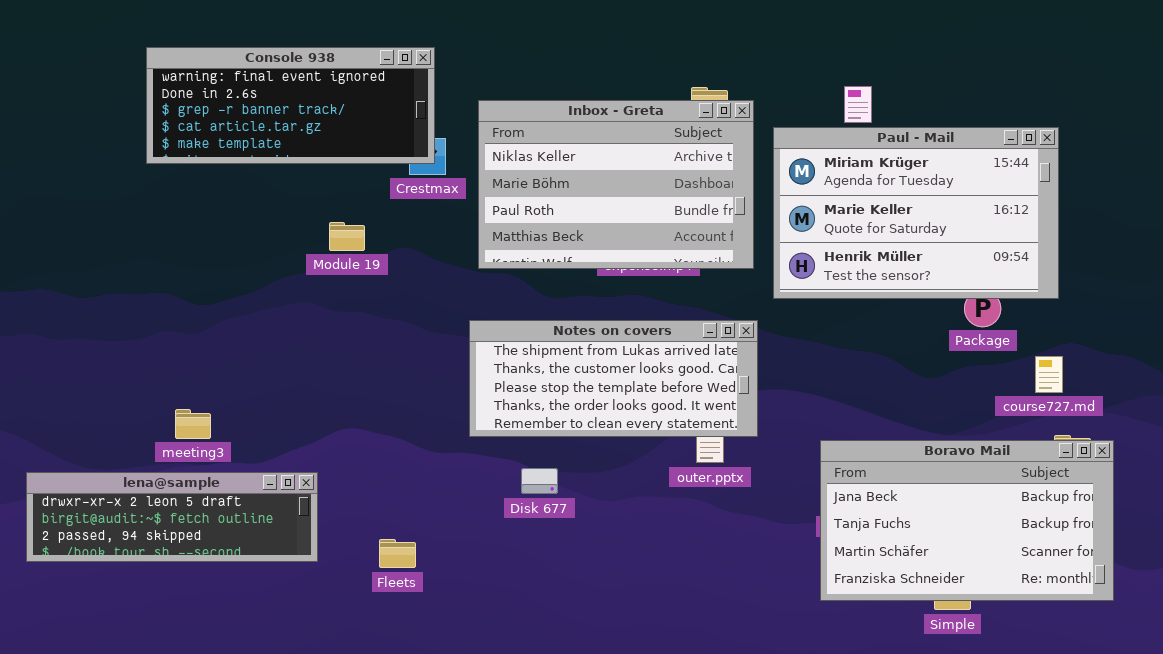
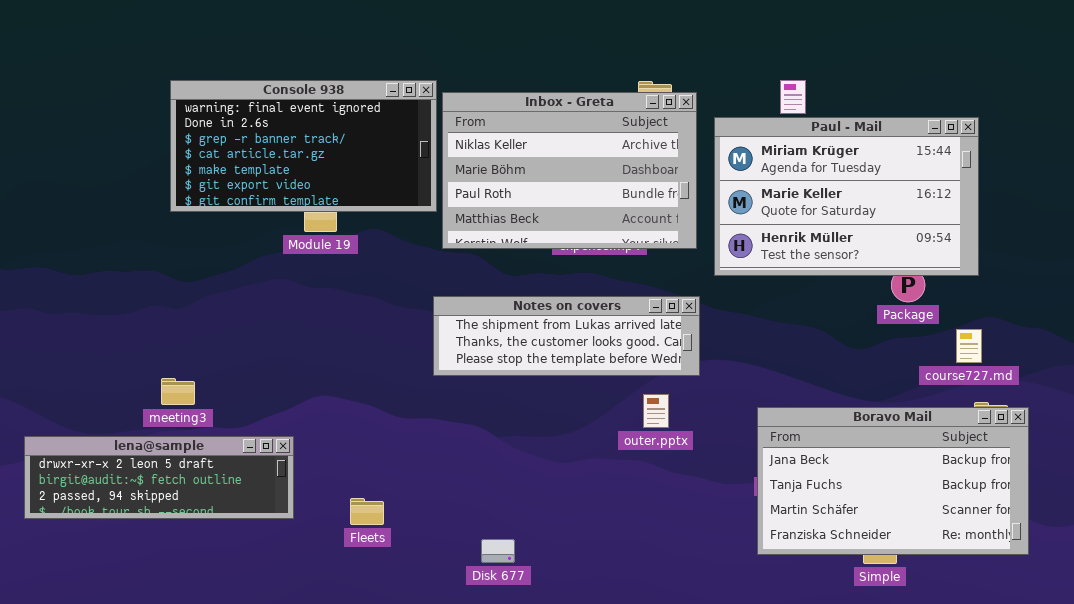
Console 938: [146,47,435,164] -> [170,80,437,212], moved, resized
Notes on covers: [469,320,758,437] -> [433,296,700,376], resized
Disk 677: [521,468,558,494] -> [481,539,515,563], moved

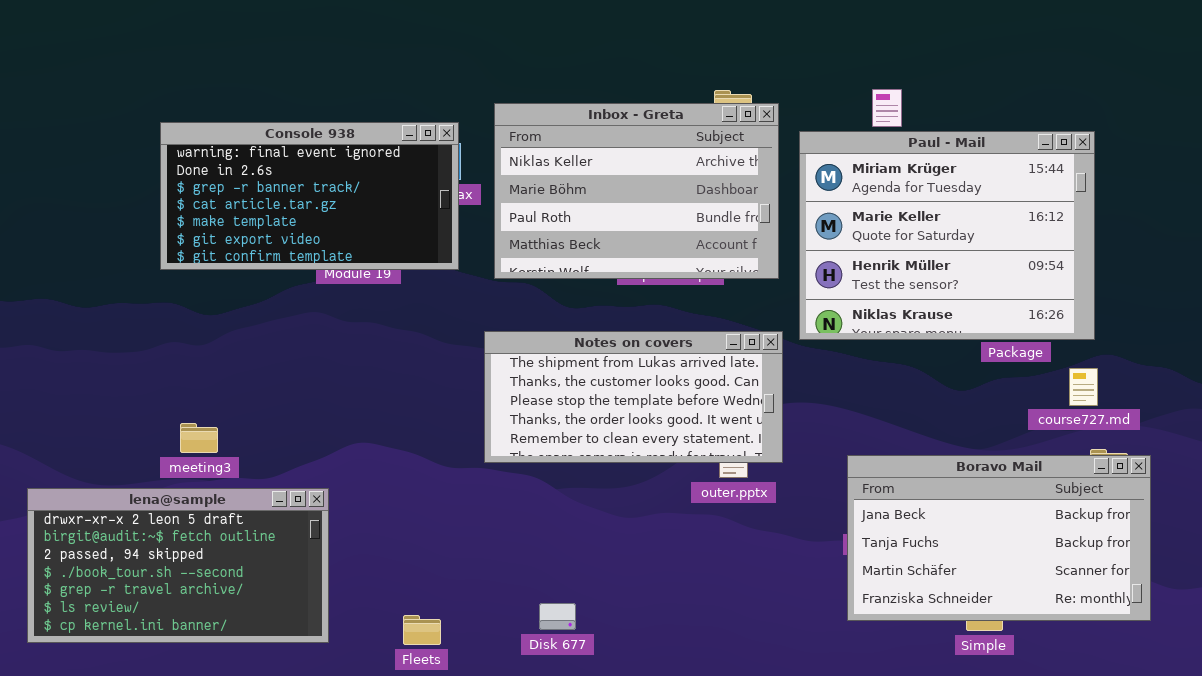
Console 938: [170,80,437,212] -> [160,122,459,270], moved
Paul - Mail: [714,117,979,276] -> [799,131,1095,340], resized
Notes on covers: [433,296,700,376] -> [484,331,783,463], resized
lena@sample: [24,436,294,519] -> [27,488,329,643], resized
Fleets: [350,498,384,525] -> [403,615,441,645], moved

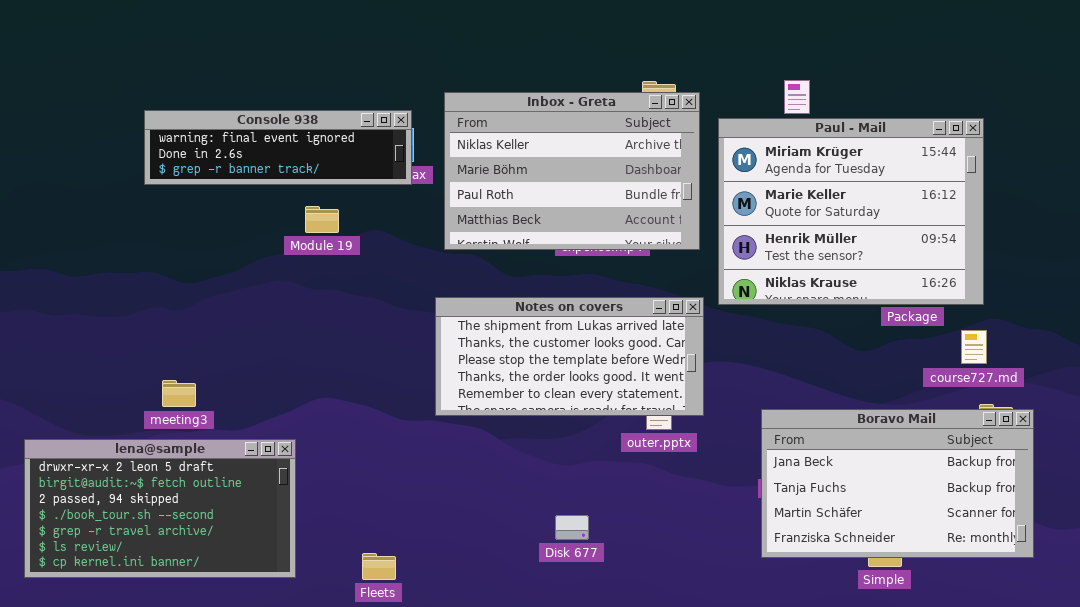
Console 938: [160,122,459,270] -> [144,110,412,185], resized
Disk 677: [539,603,576,630] -> [555,515,589,540], moved

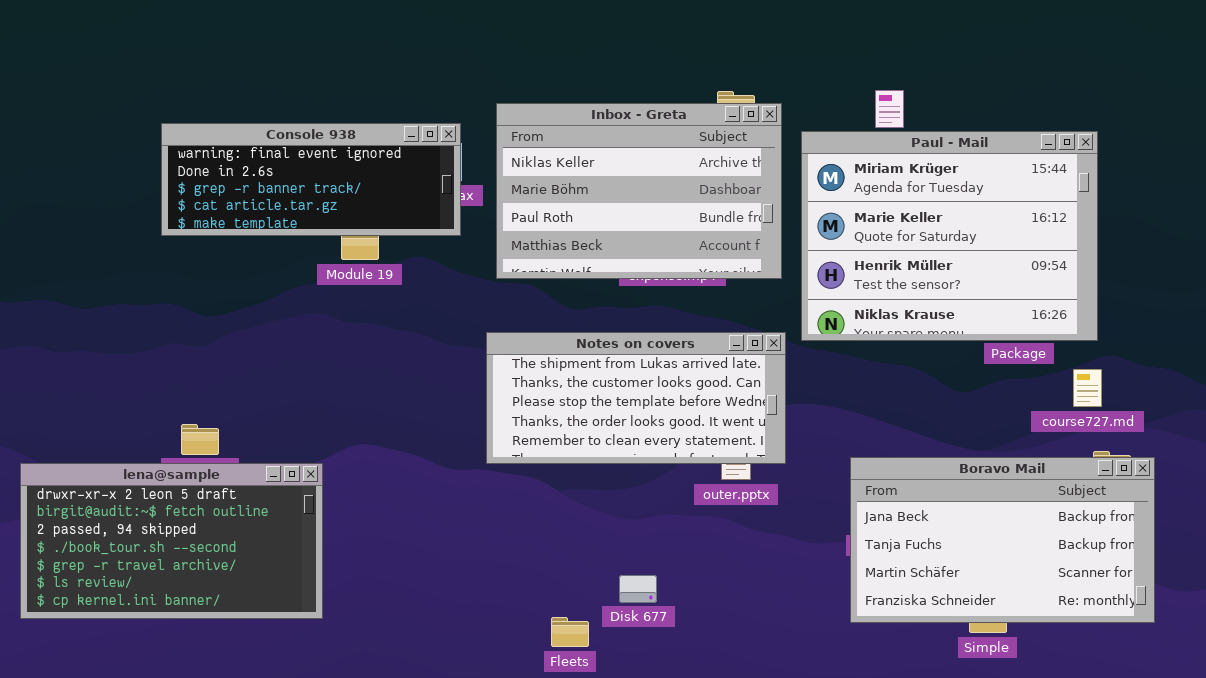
Console 938: [144,110,412,185] -> [161,123,461,236], resized
lena@sample: [24,439,296,578] -> [20,463,323,619], moved
Fleets: [362,553,396,580] -> [551,617,589,647], moved

